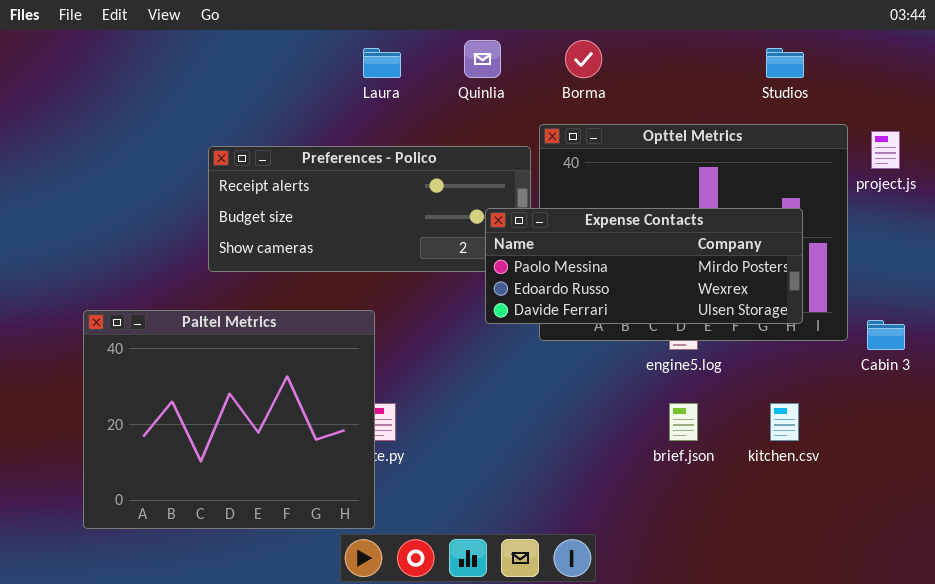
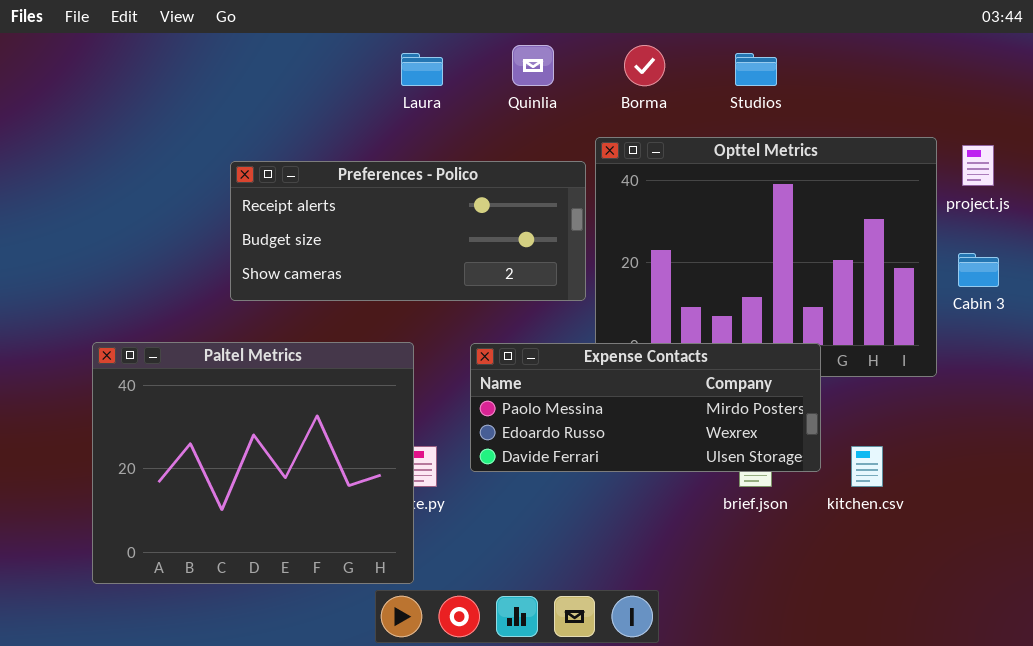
Studios: [766,48,804,78] -> [735,53,777,86], moved
Expense Contacts: [485,208,803,324] -> [470,343,821,472], moved
Cabin 3: [867,320,905,350] -> [958,253,999,287], moved

